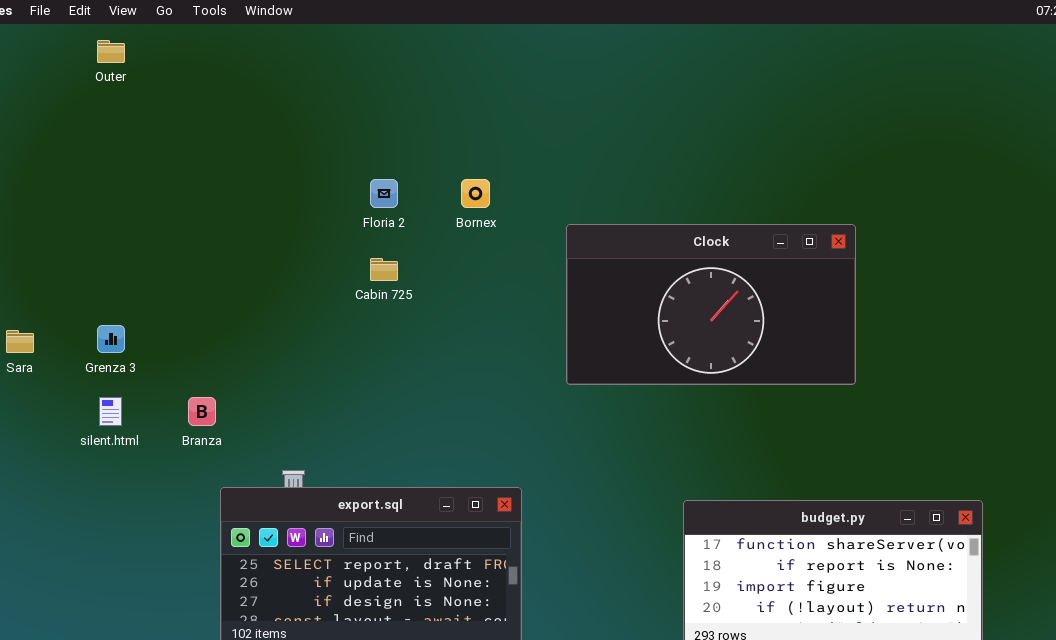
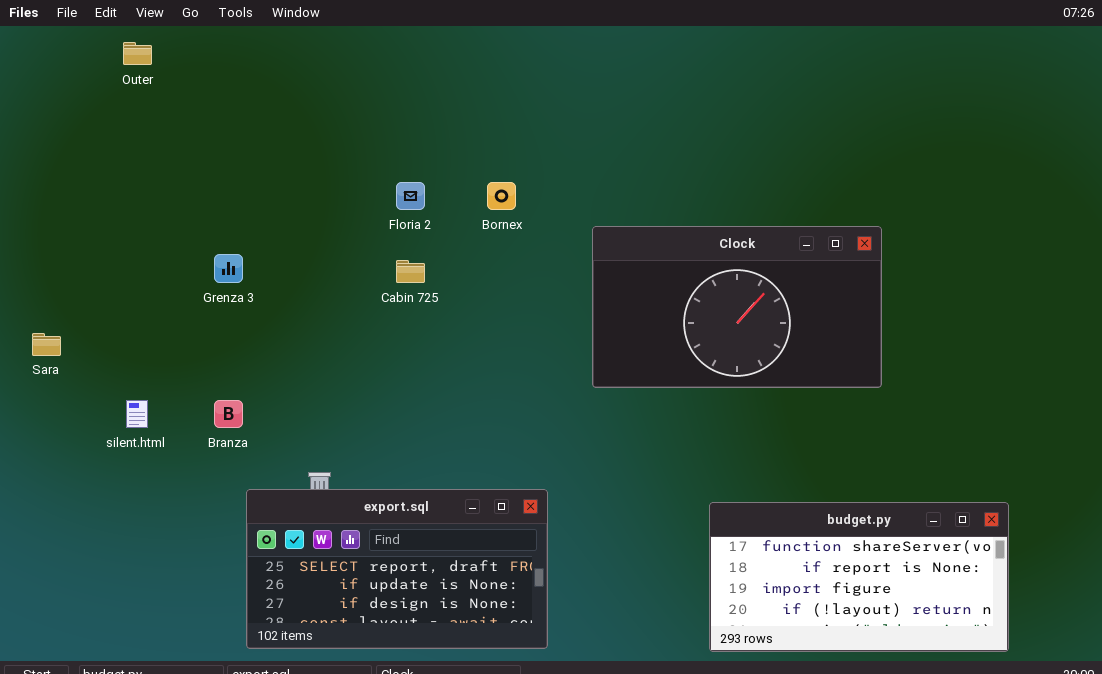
Grenza 3: [97,325,125,353] -> [214,254,243,283], moved

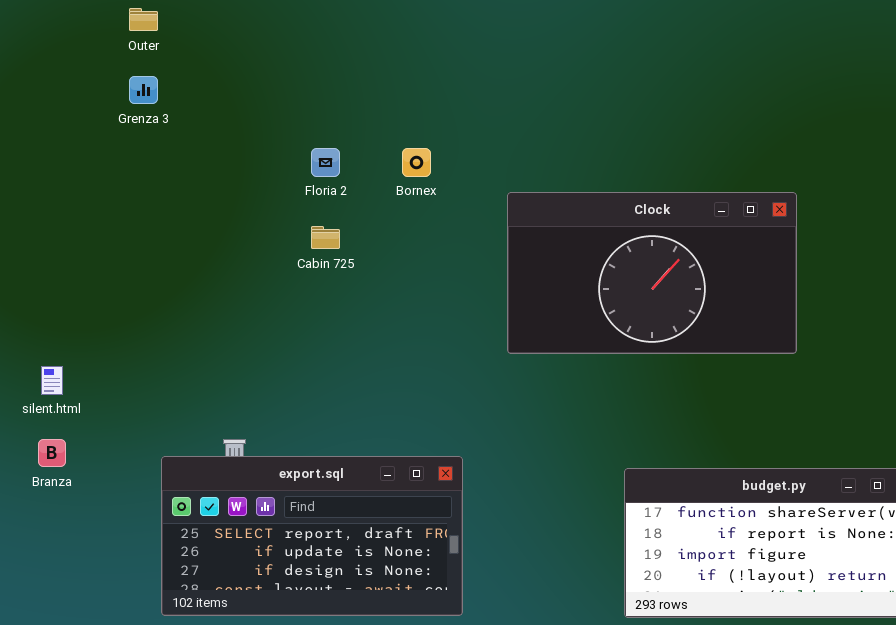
Outer: [123,42,152,65] -> [129,8,158,31], moved
Grenza 3: [214,254,243,283] -> [129,76,158,104], moved
Branza: [214,400,243,428] -> [38,439,66,467], moved

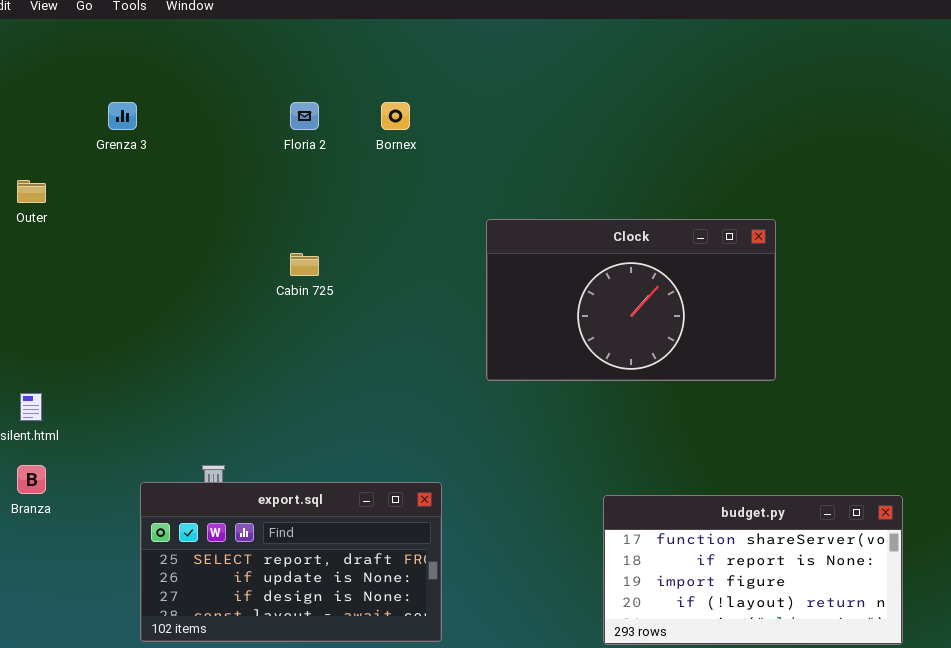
Outer: [129,8,158,31] -> [17,180,46,203], moved
Floria 2: [311,148,340,177] -> [290,102,319,130], moved
Bornex: [402,148,431,177] -> [381,102,410,130], moved

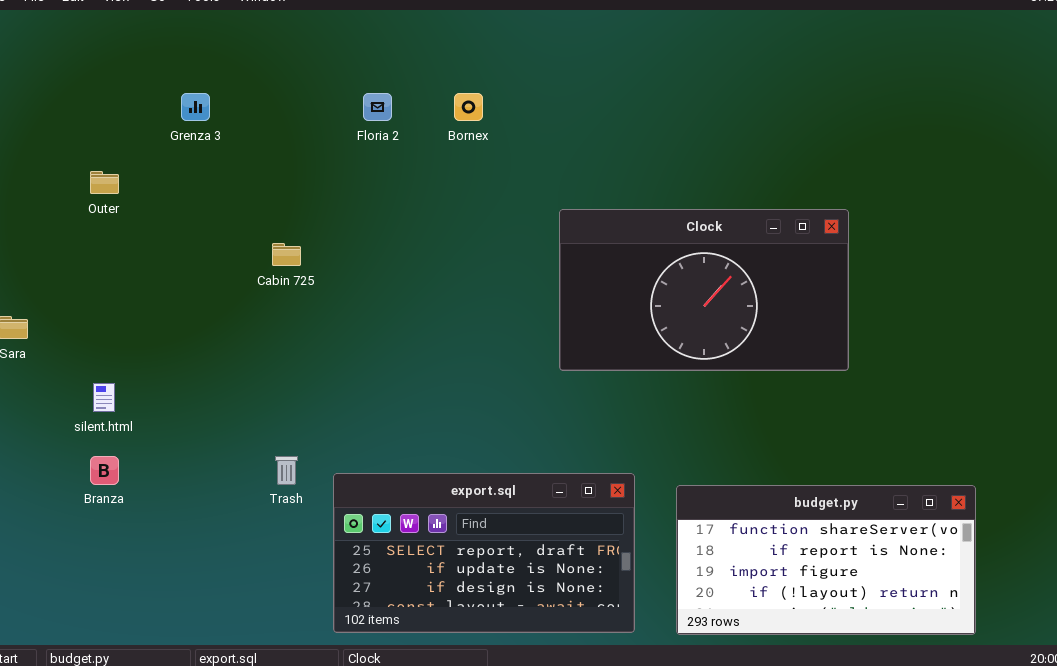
Cabin 725: [290,253,319,276] -> [272,243,301,266], moved
export.sql: [140,482,442,642] -> [333,473,635,633], moved

